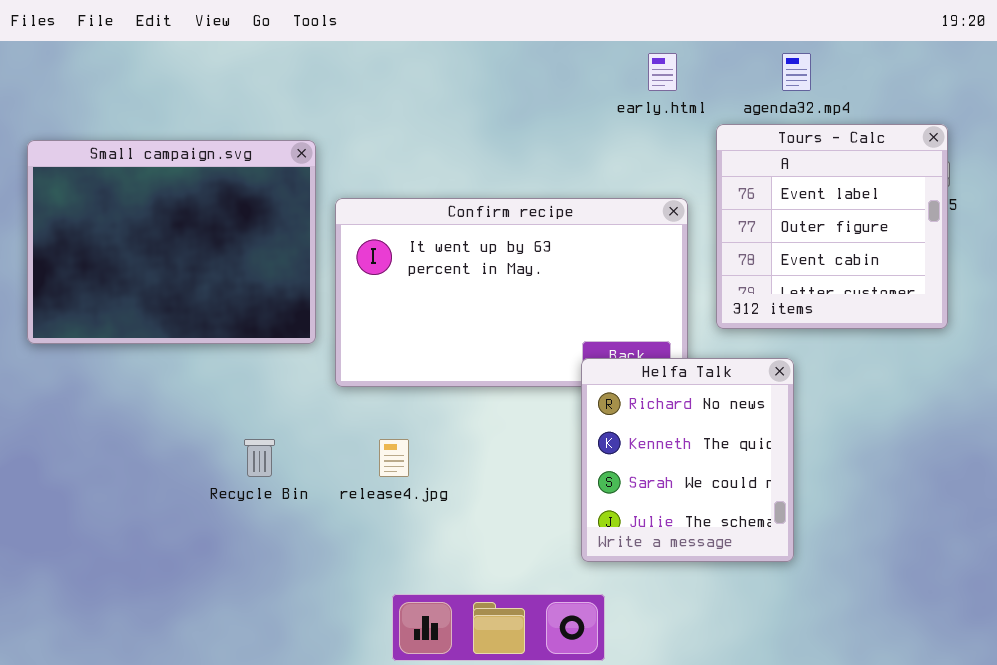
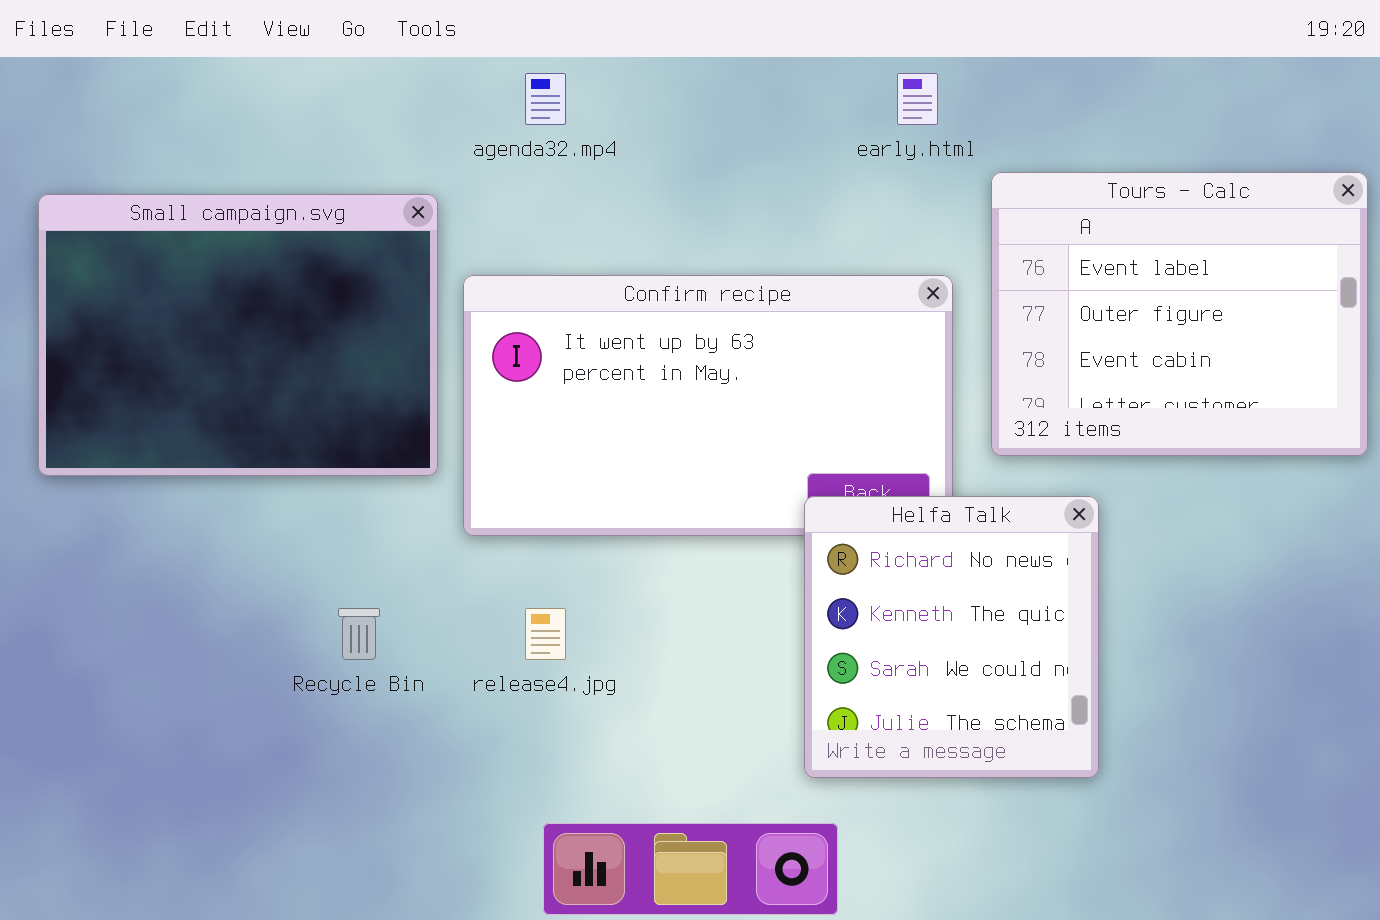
agenda32.mp4: [782,53,811,91] -> [525,73,566,125], moved
Tours - Calc: [716,124,948,329] -> [991,172,1368,456], resized

